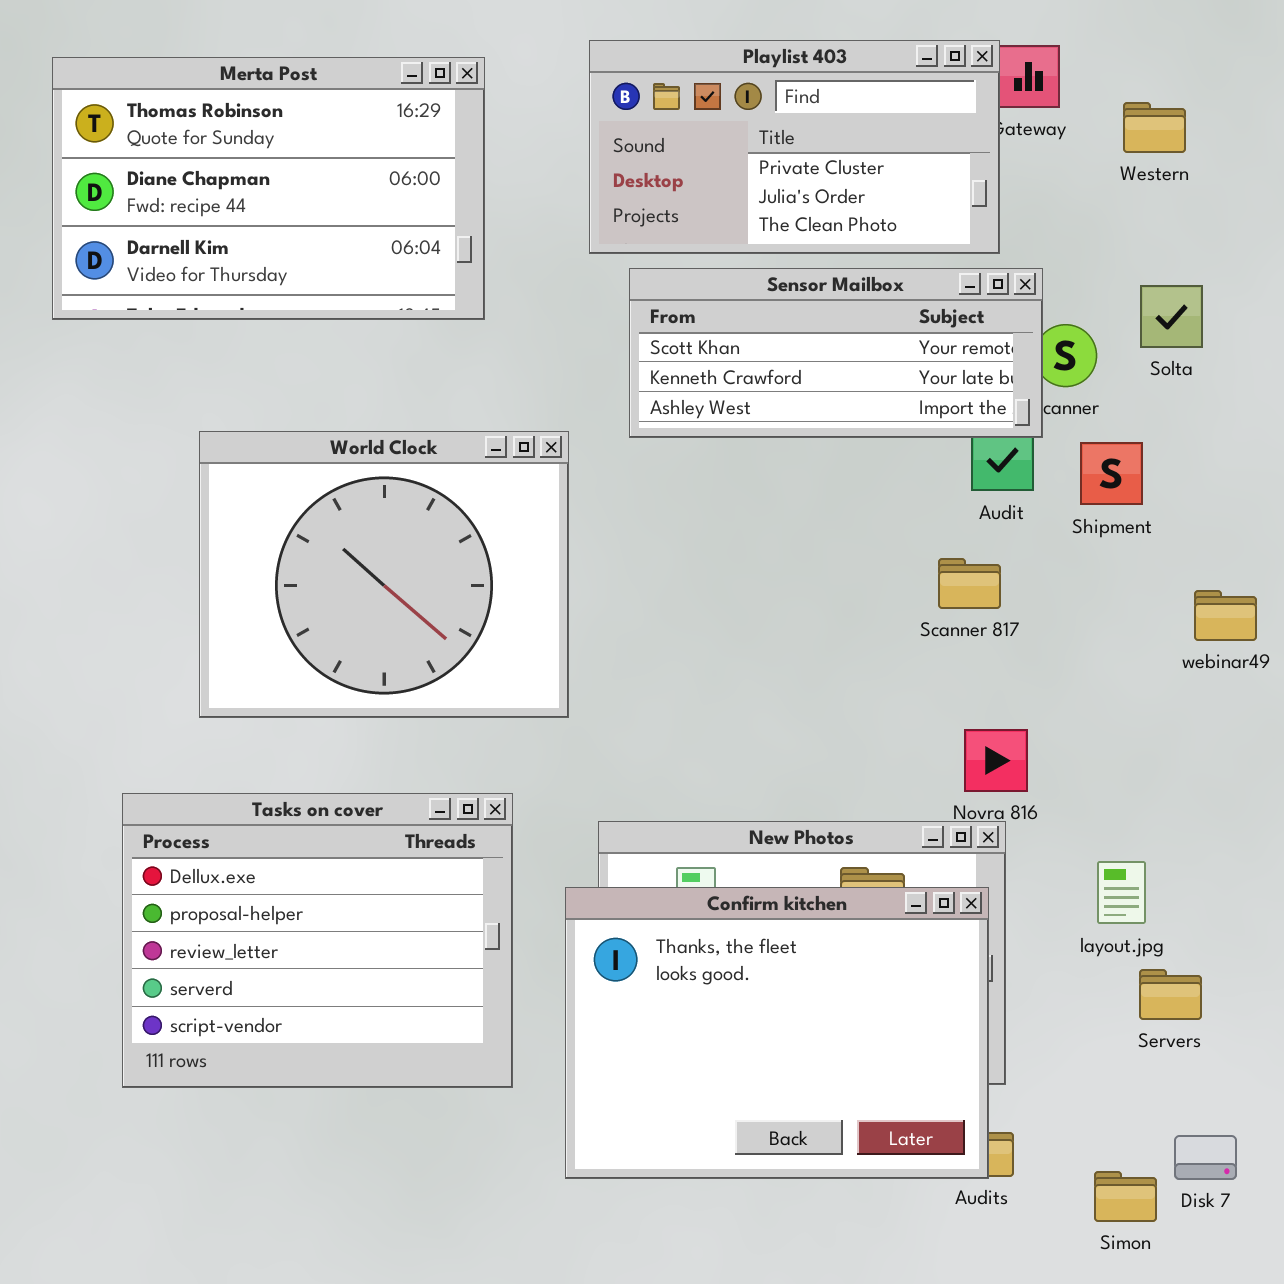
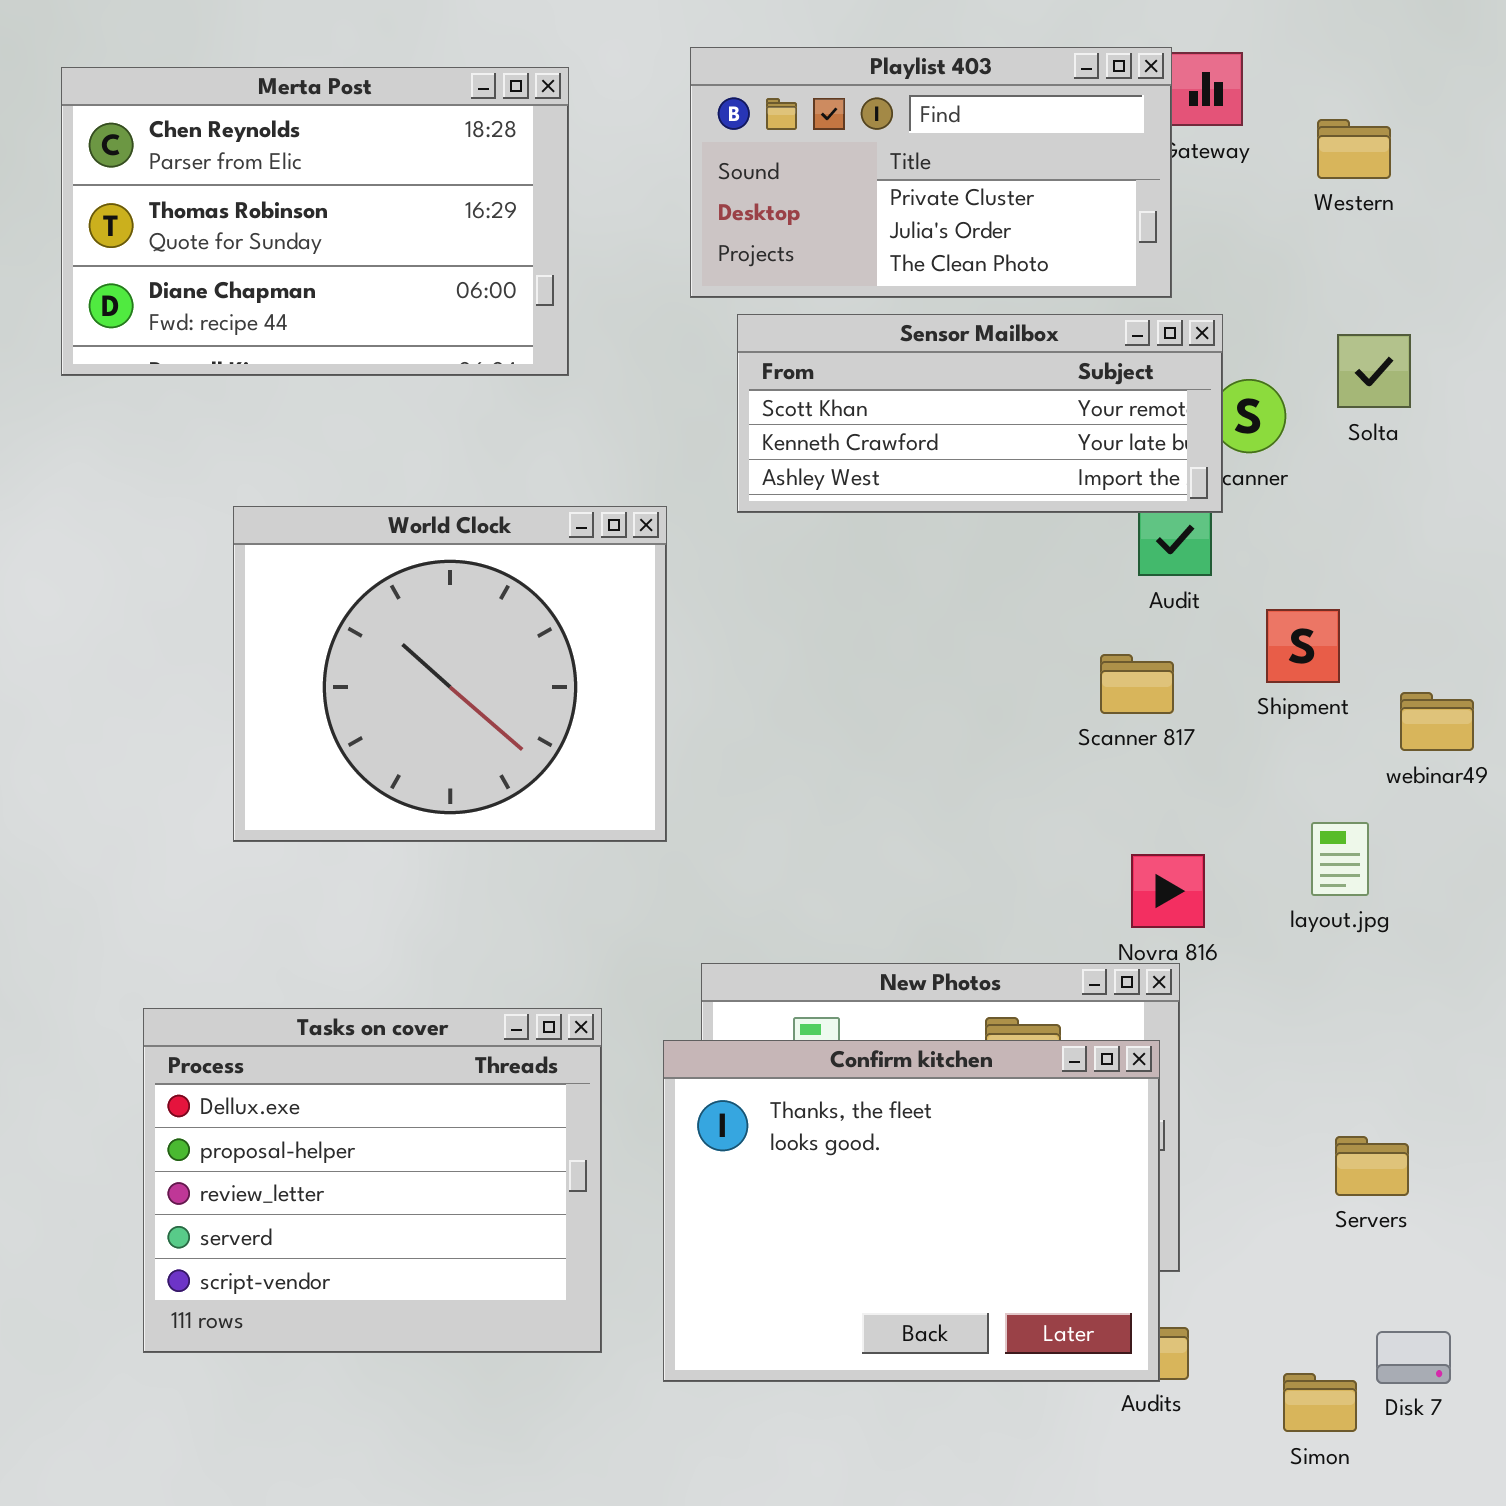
Merta Post: [52,57,485,320] -> [61,67,569,376], scrolled up 1 row
Shipment: [1080,442,1143,505] -> [1266,609,1340,683], moved
Tasks on cover: [122,793,513,1088] -> [143,1008,602,1353], moved
layout.jpg: [1097,861,1146,924] -> [1311,822,1369,896], moved

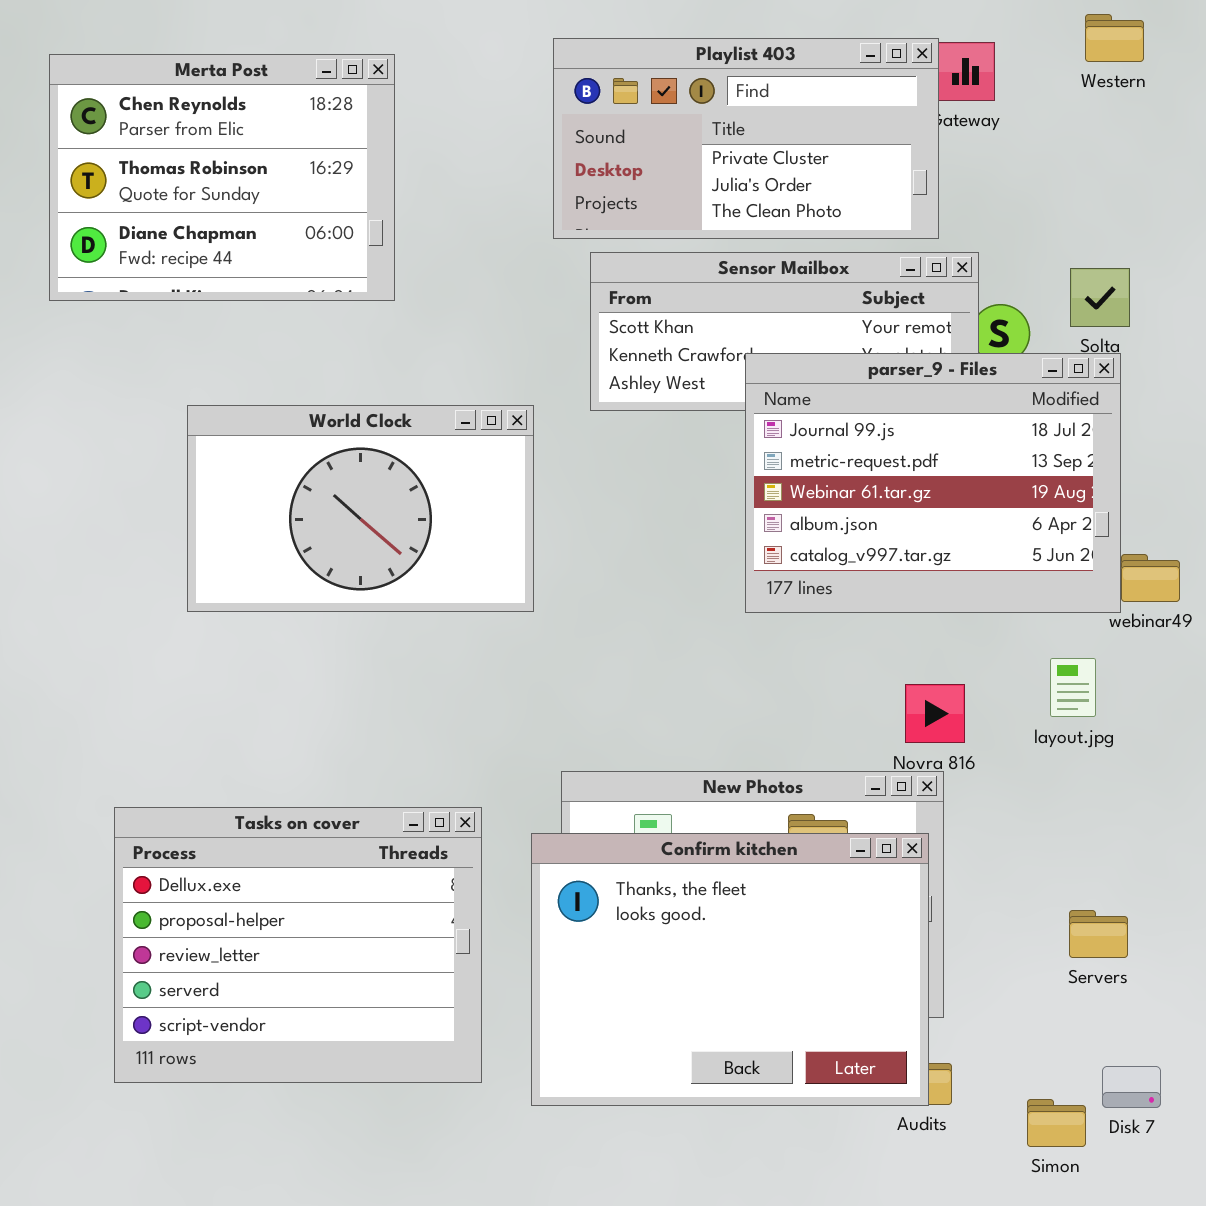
Merta Post: [61,67,569,376] -> [49,54,395,301], resized
Western: [1317,119,1391,179] -> [1085,14,1144,62], moved
parser_9 - Files: none -> [745,353,1121,613], opened
World Clock: [233,506,667,842] -> [187,405,534,612], resized

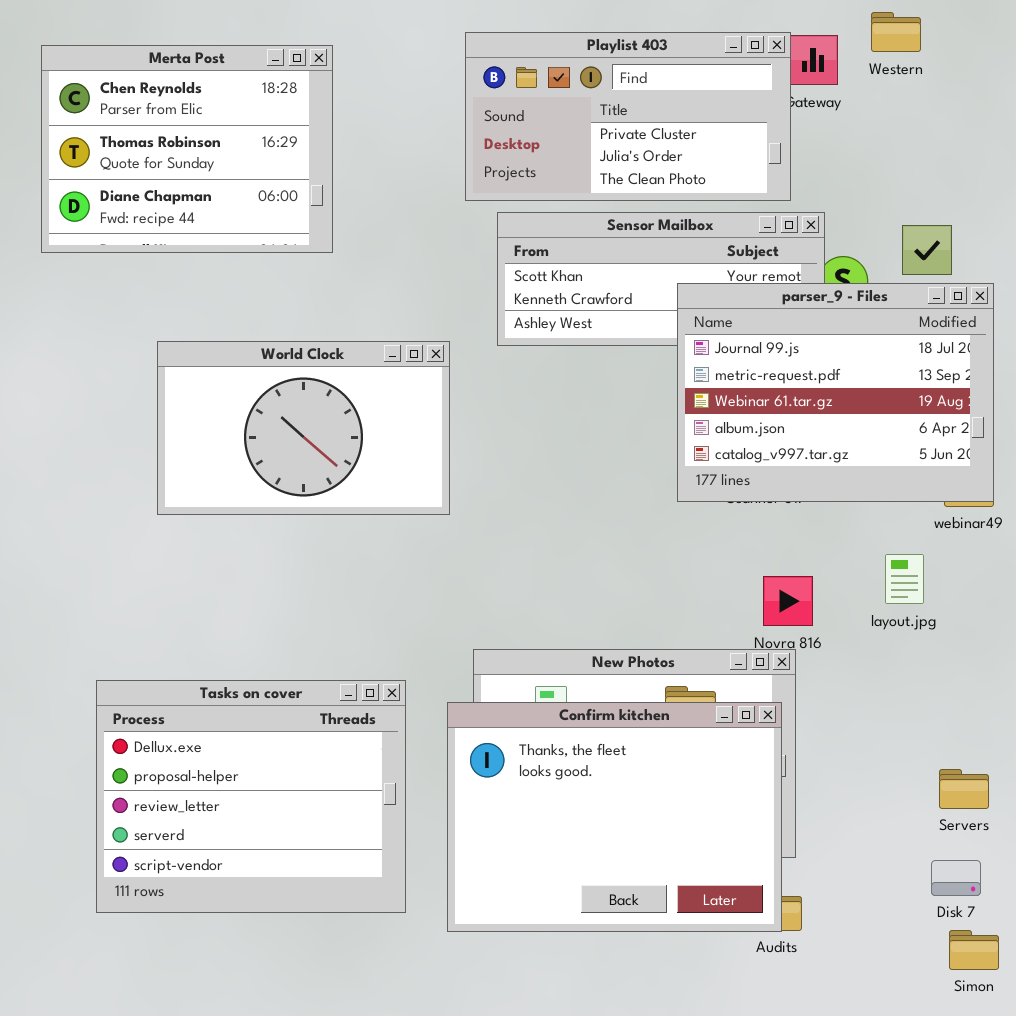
Western: [1085,14,1144,62] -> [871,12,921,52], moved
parser_9 - Files: [745,353,1121,613] -> [677,283,994,502], moved
Servers: [1069,910,1128,958] -> [939,769,989,809], moved
Disk 7: [1102,1066,1161,1108] -> [931,860,981,896], moved
Simon: [1027,1099,1086,1147] -> [949,930,999,970], moved

